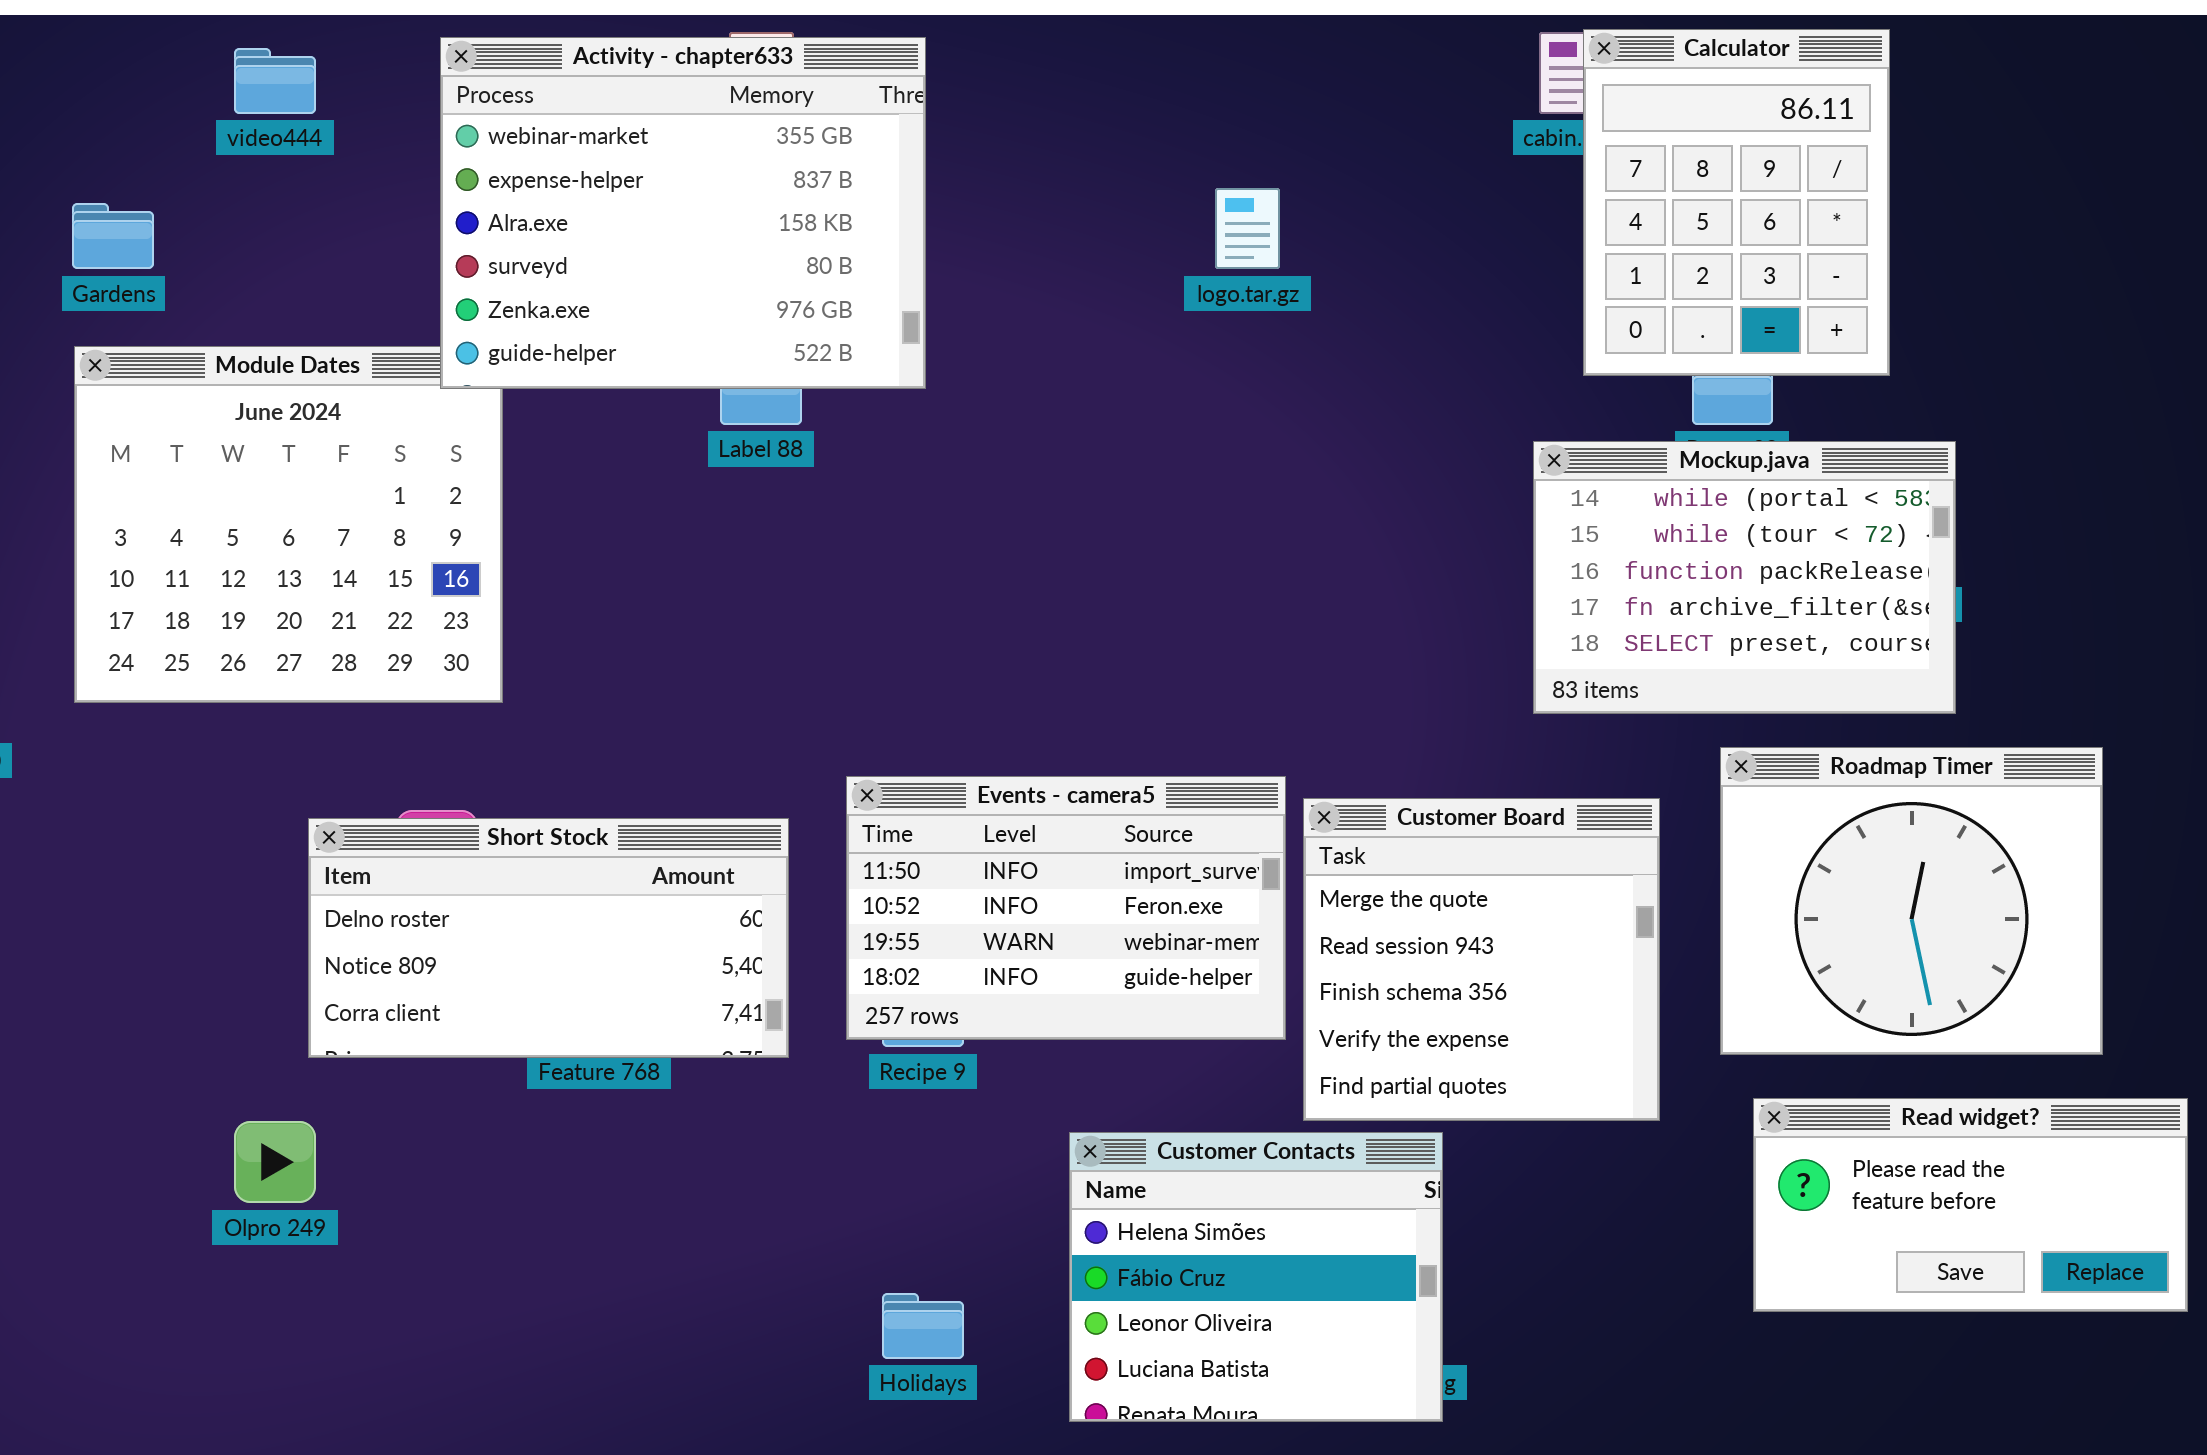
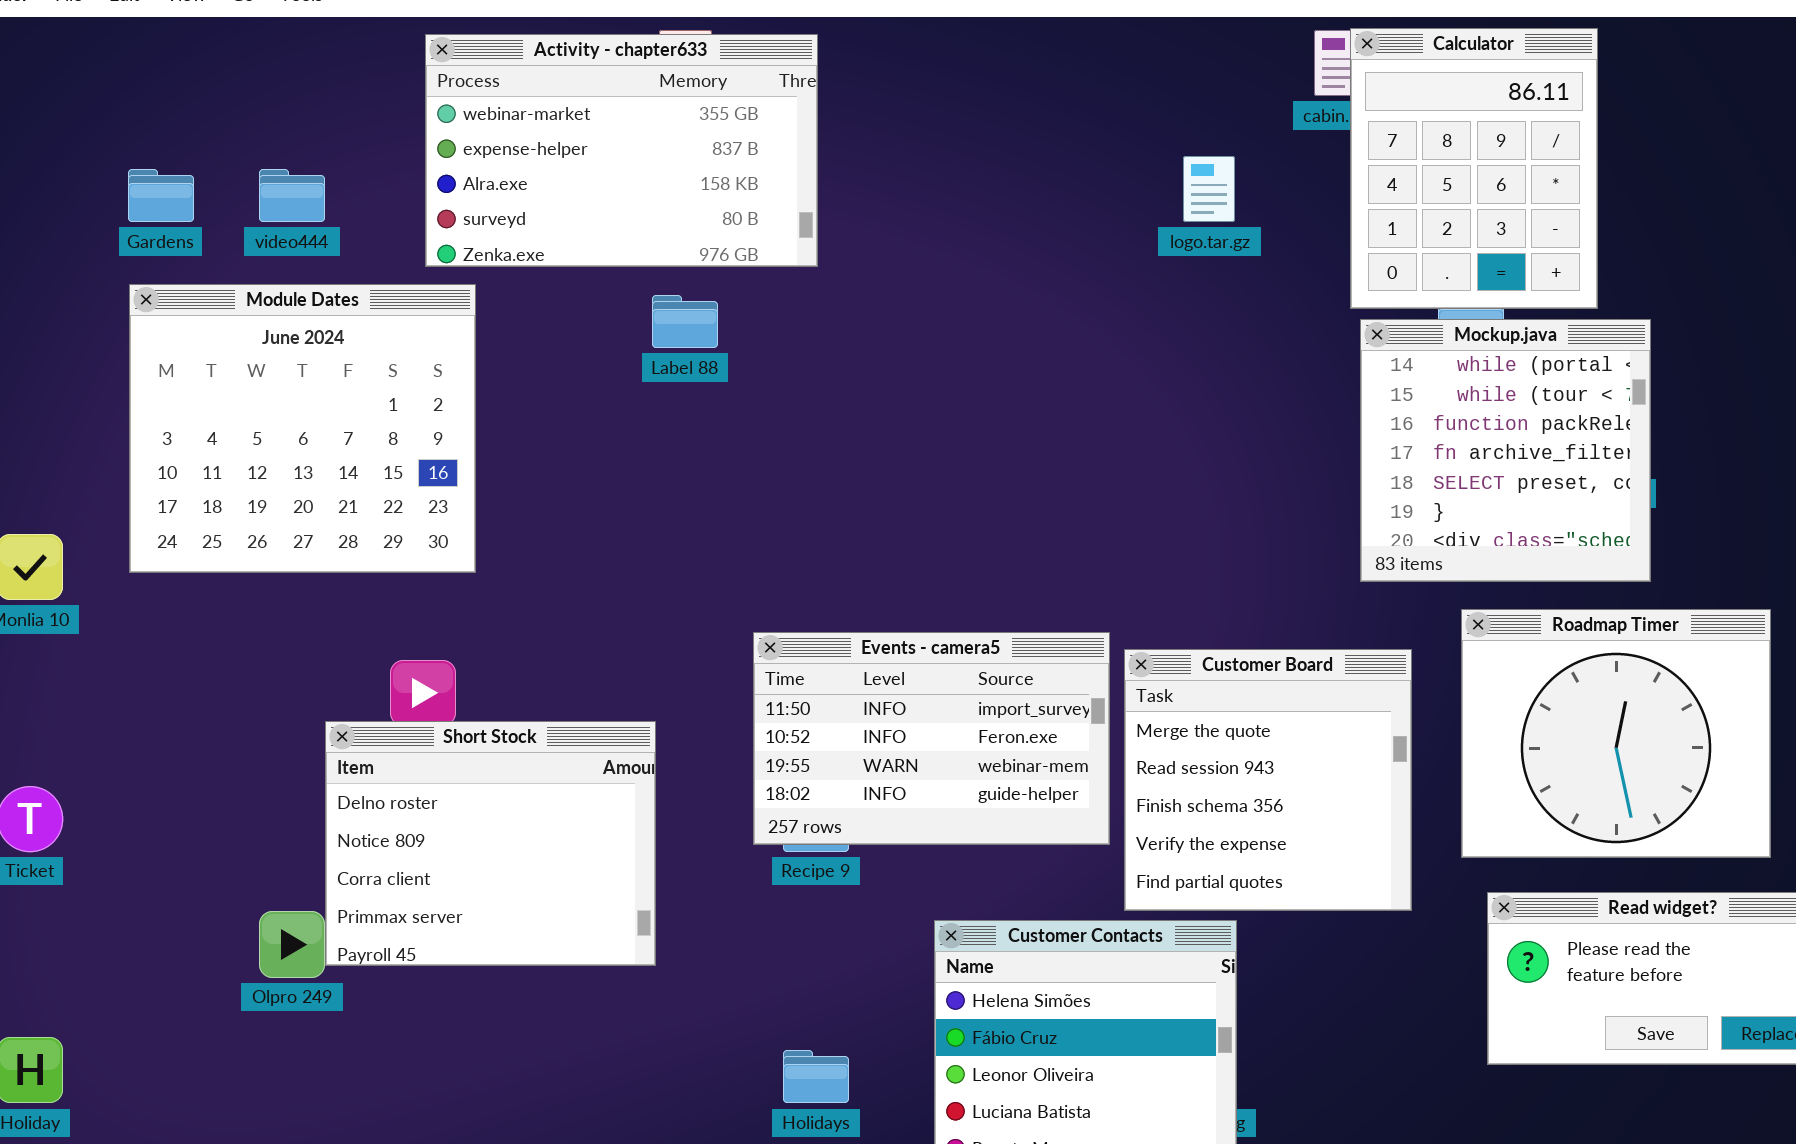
Activity - chapter633: [440,37,926,389] -> [425,34,818,267], resized
video444: [234,48,316,114] -> [259,169,325,222], moved
logo.tar.gz: [1215,188,1280,269] -> [1183,156,1235,222], moved
Mockup.java: [1533,441,1956,714] -> [1360,319,1651,582], resized
Short Stock: [308,818,789,1058] -> [325,721,656,966], moved, resized

